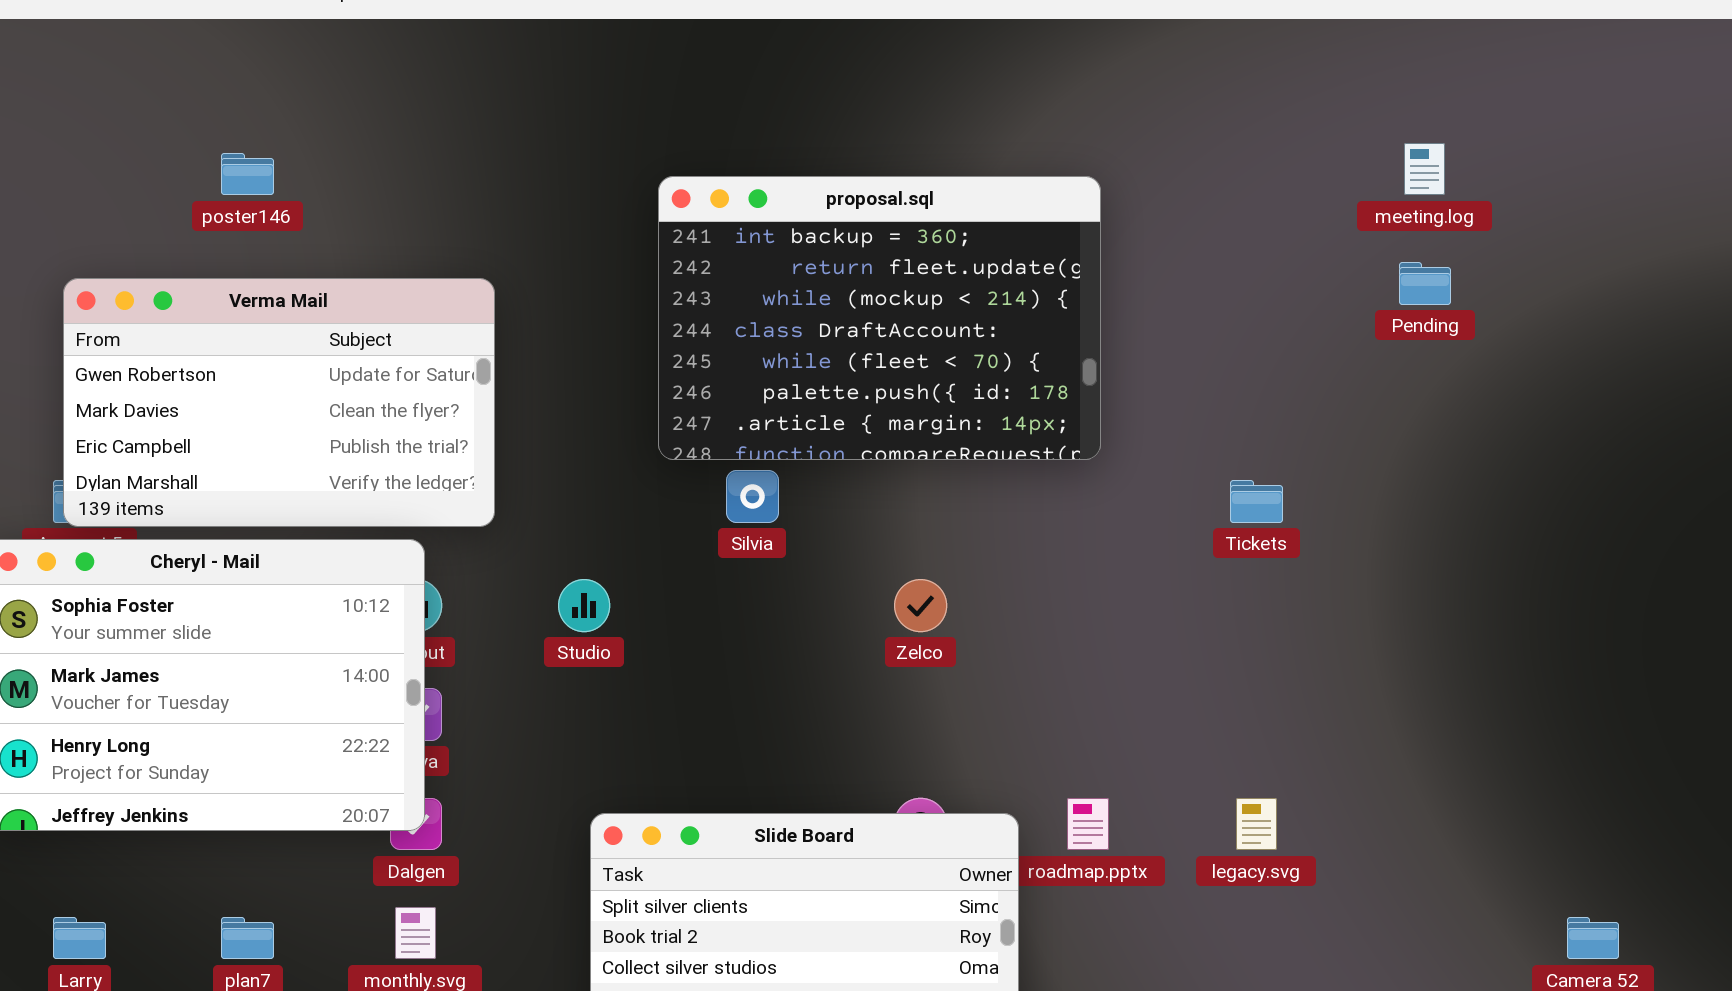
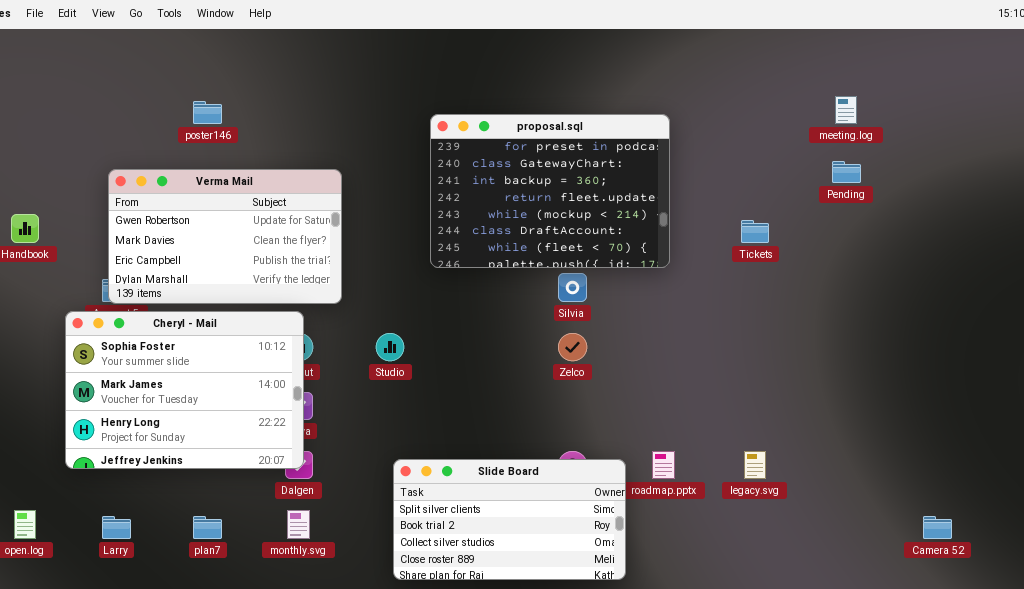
proposal.sql: [658,176,1101,460] -> [430,114,670,268], scrolled up 2 rows
Silvia: [726,470,779,523] -> [558,273,587,302], moved
Tickets: [1230,480,1283,523] -> [741,220,769,243], moved

